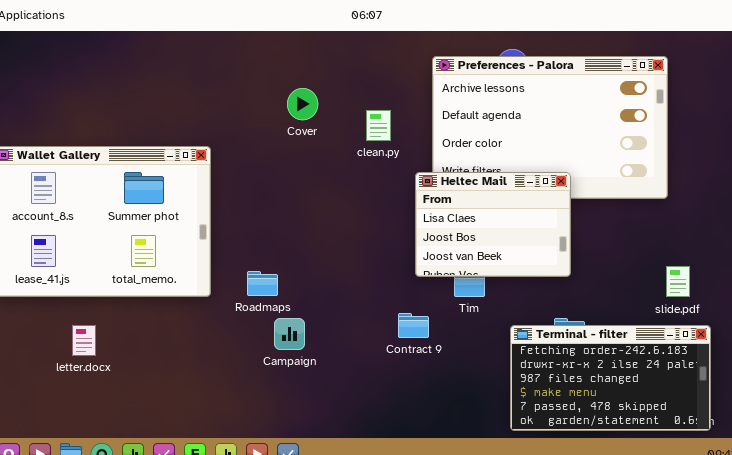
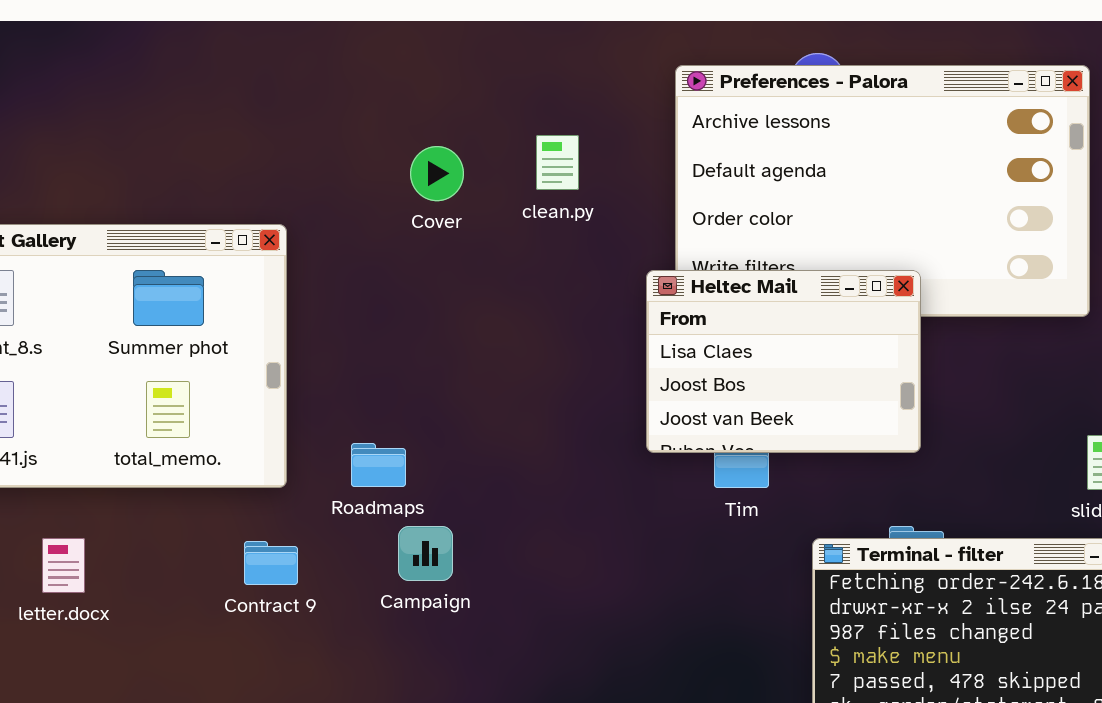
Cover: [287,88,318,120] -> [410,146,464,201], moved
clean.py: [366,110,391,141] -> [536,135,579,190], moved
Contract 9: [398,313,429,338] -> [244,541,298,585], moved

